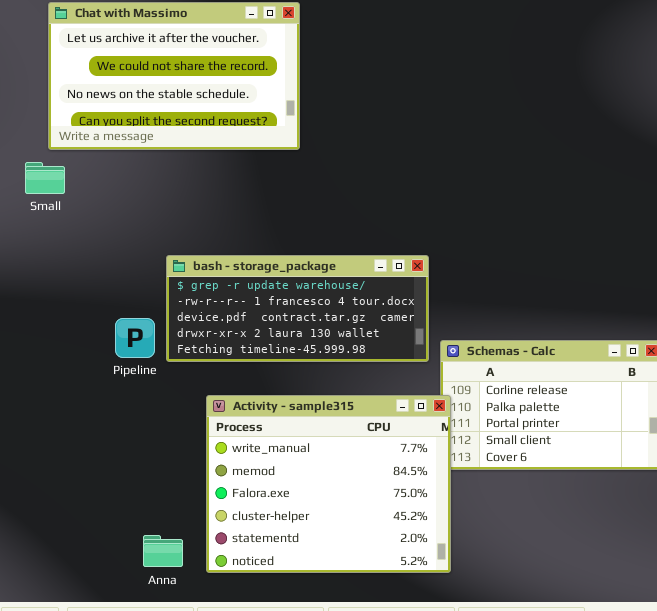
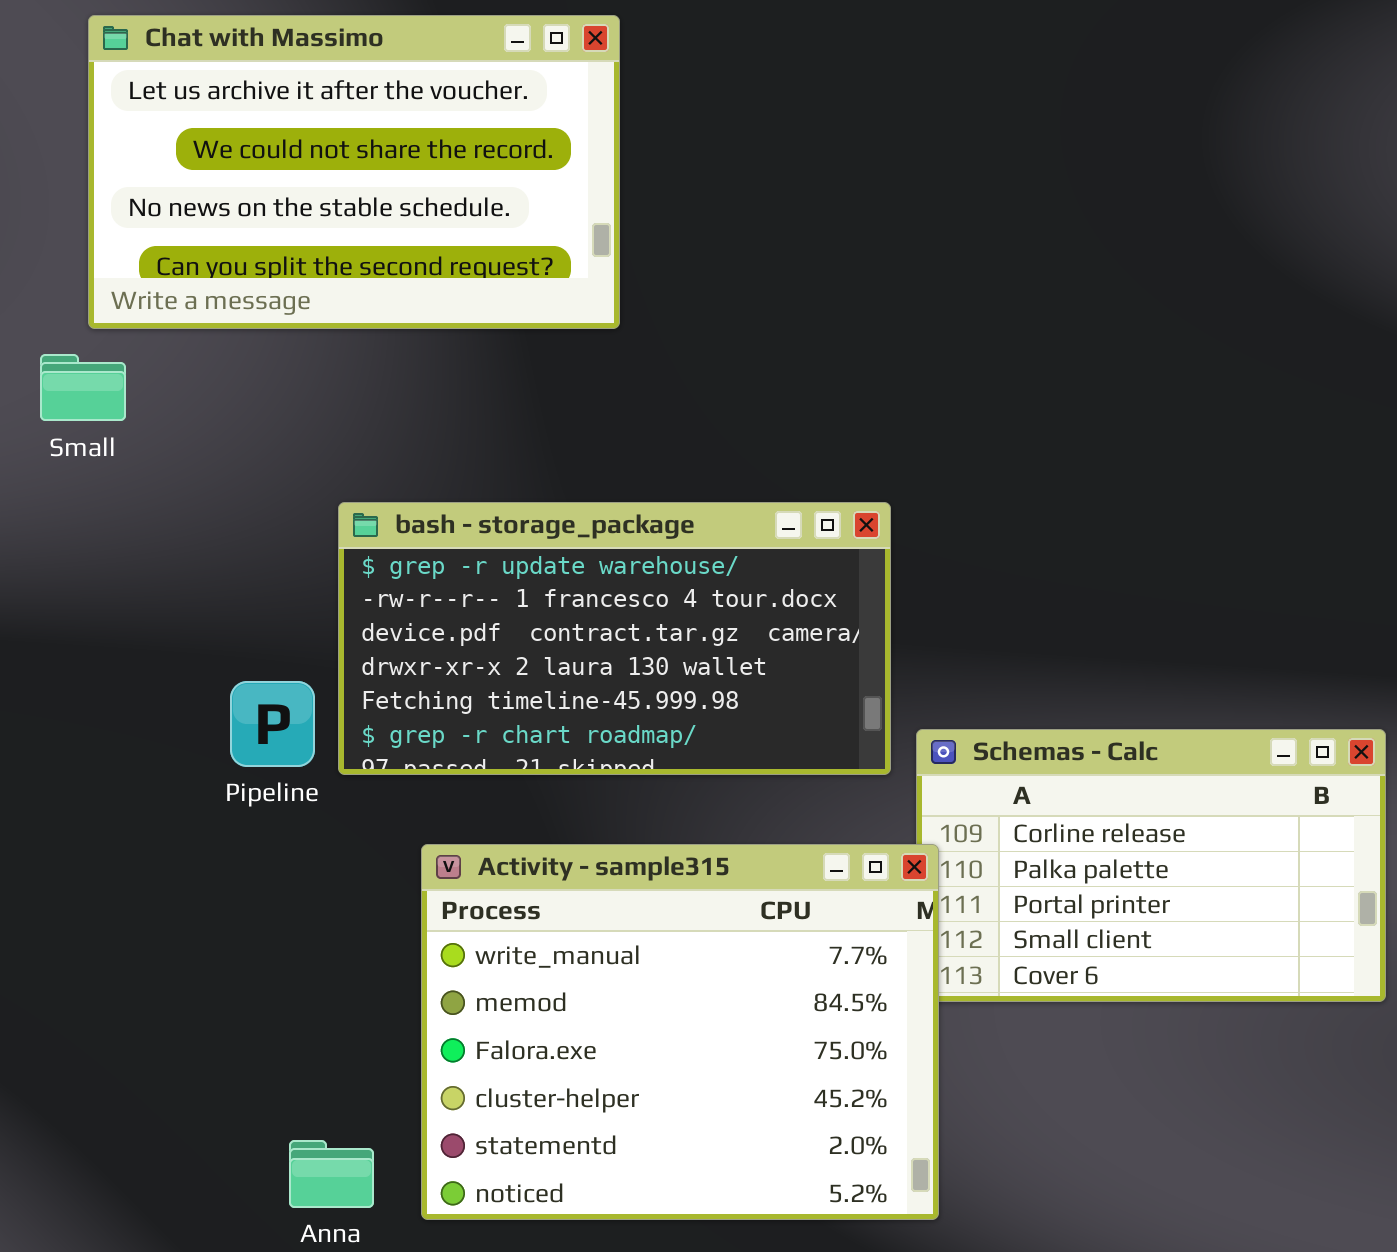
bash - storage_package: [166,255,429,362] -> [338,502,891,775], resized

